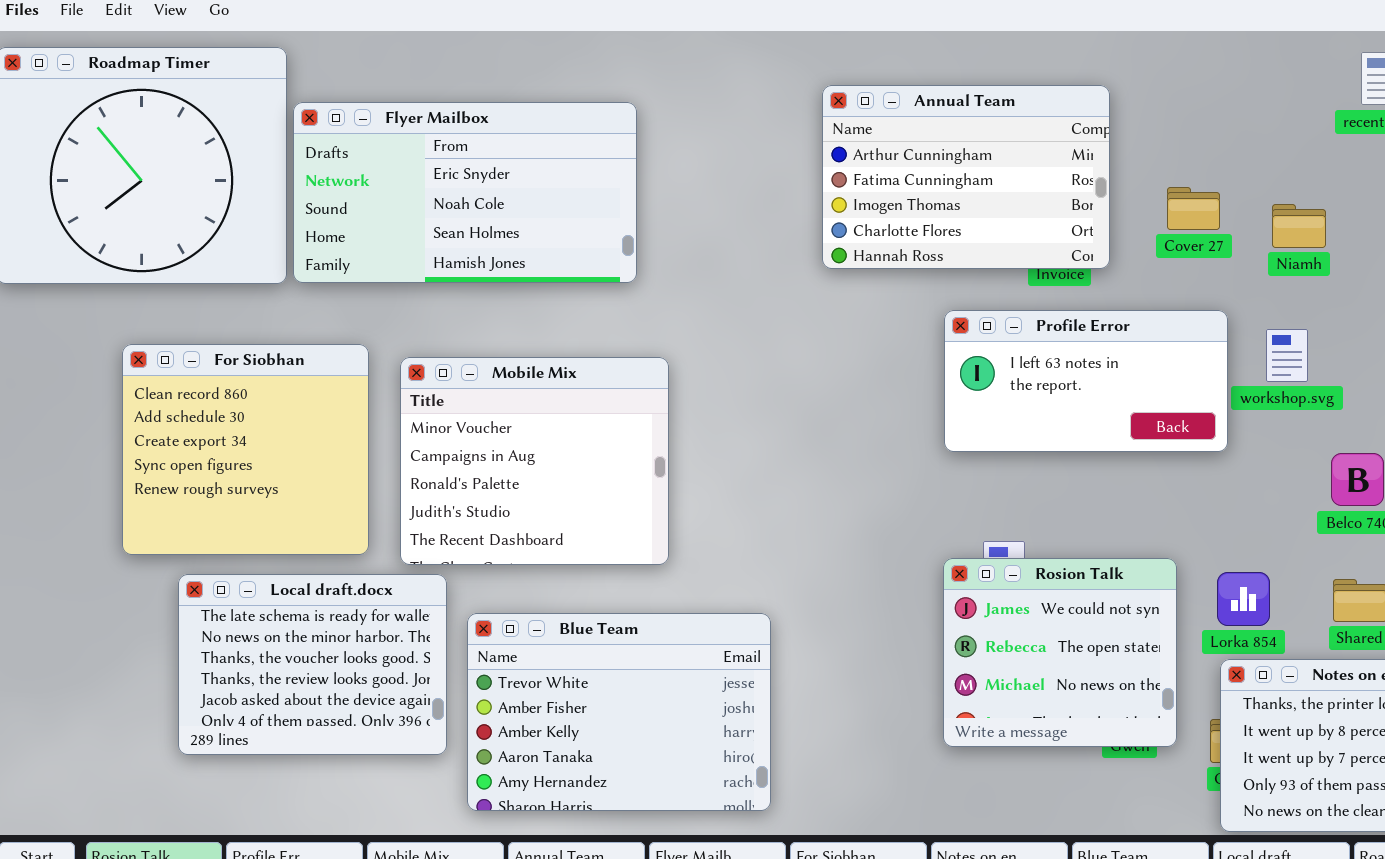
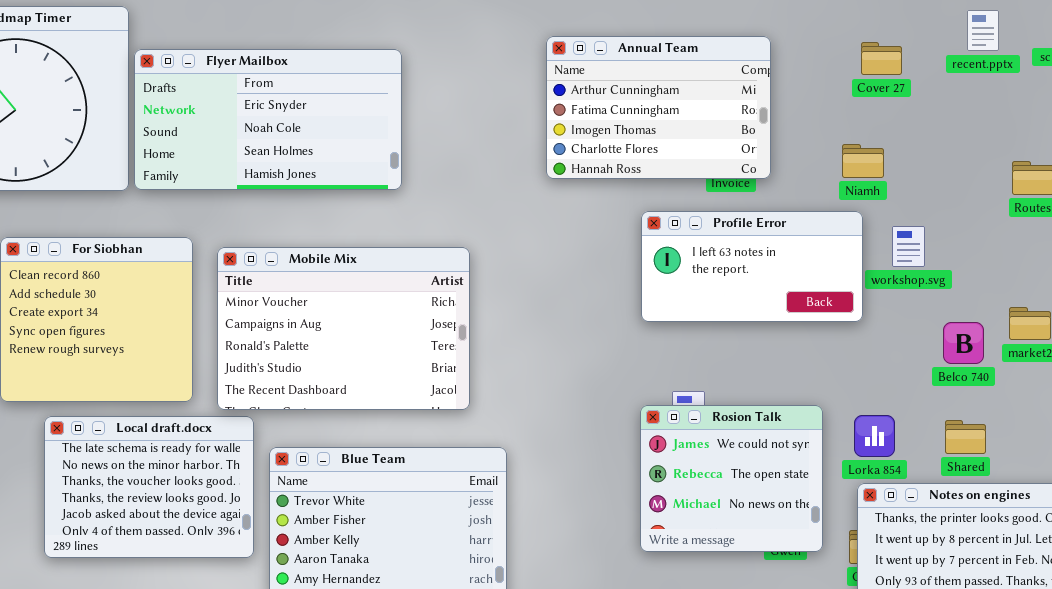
Cover 27: [1167,187,1220,230] -> [861,42,902,75], moved
Niamh: [1272,204,1326,248] -> [842,144,884,178], moved
Mobile Mix: [400,357,669,565] -> [217,247,470,410], resized

